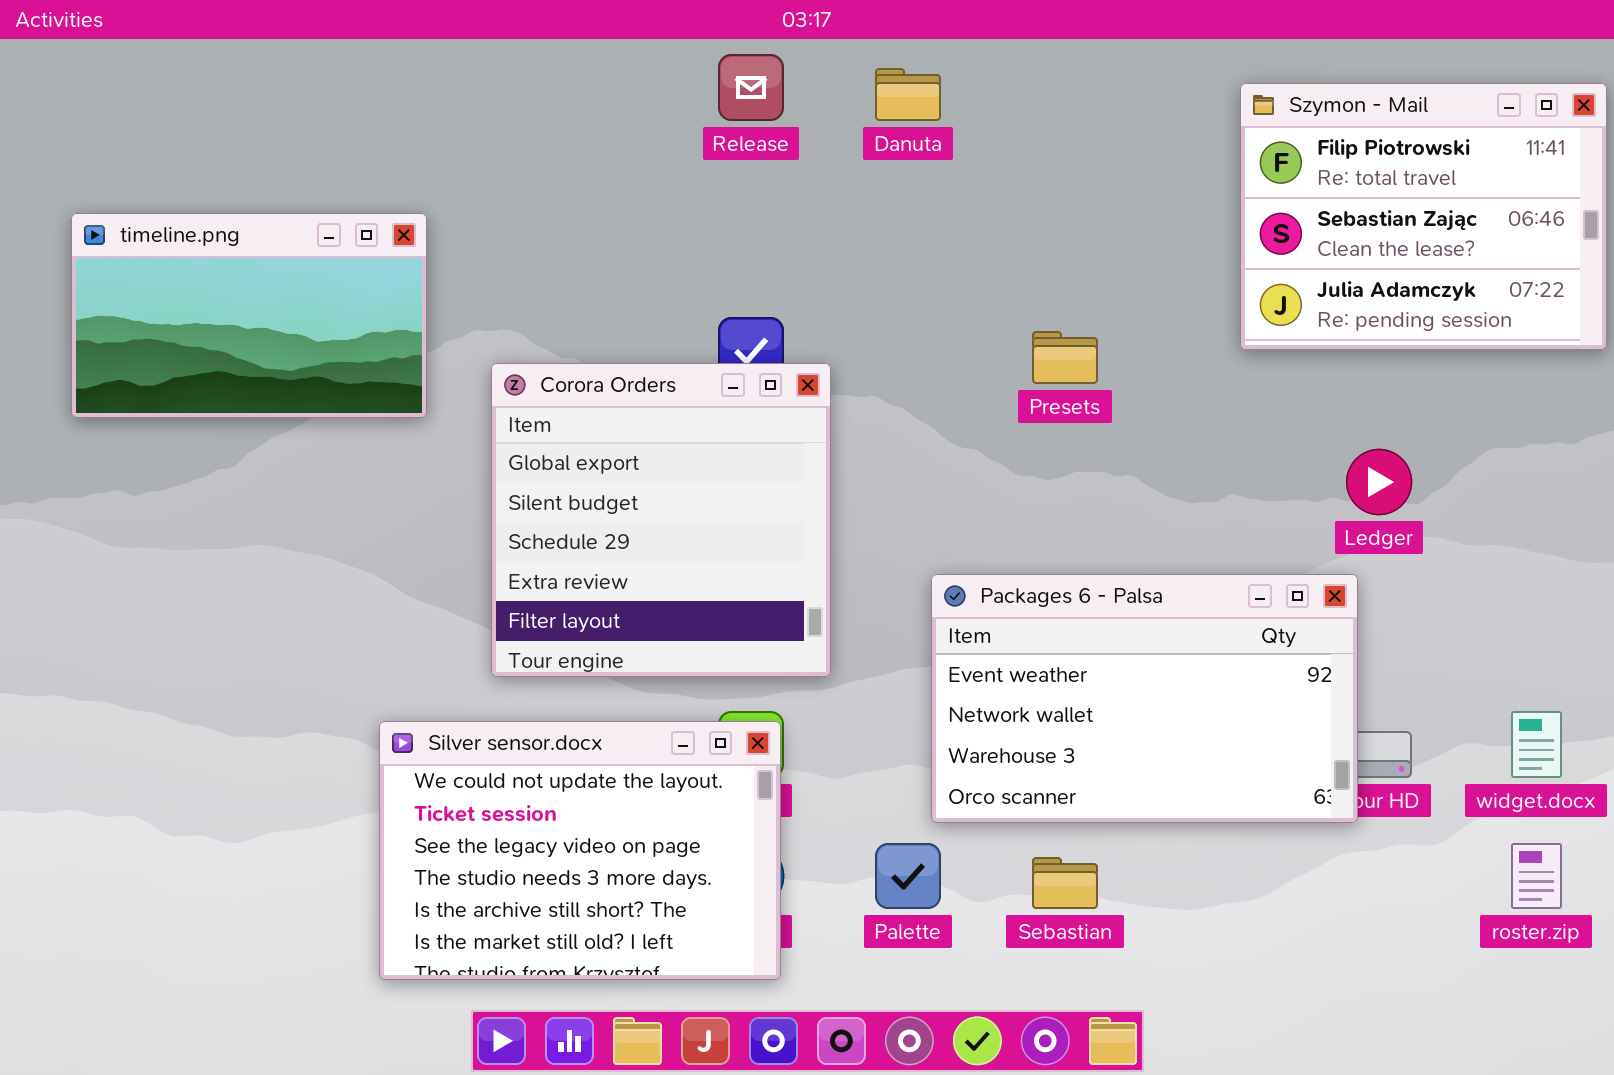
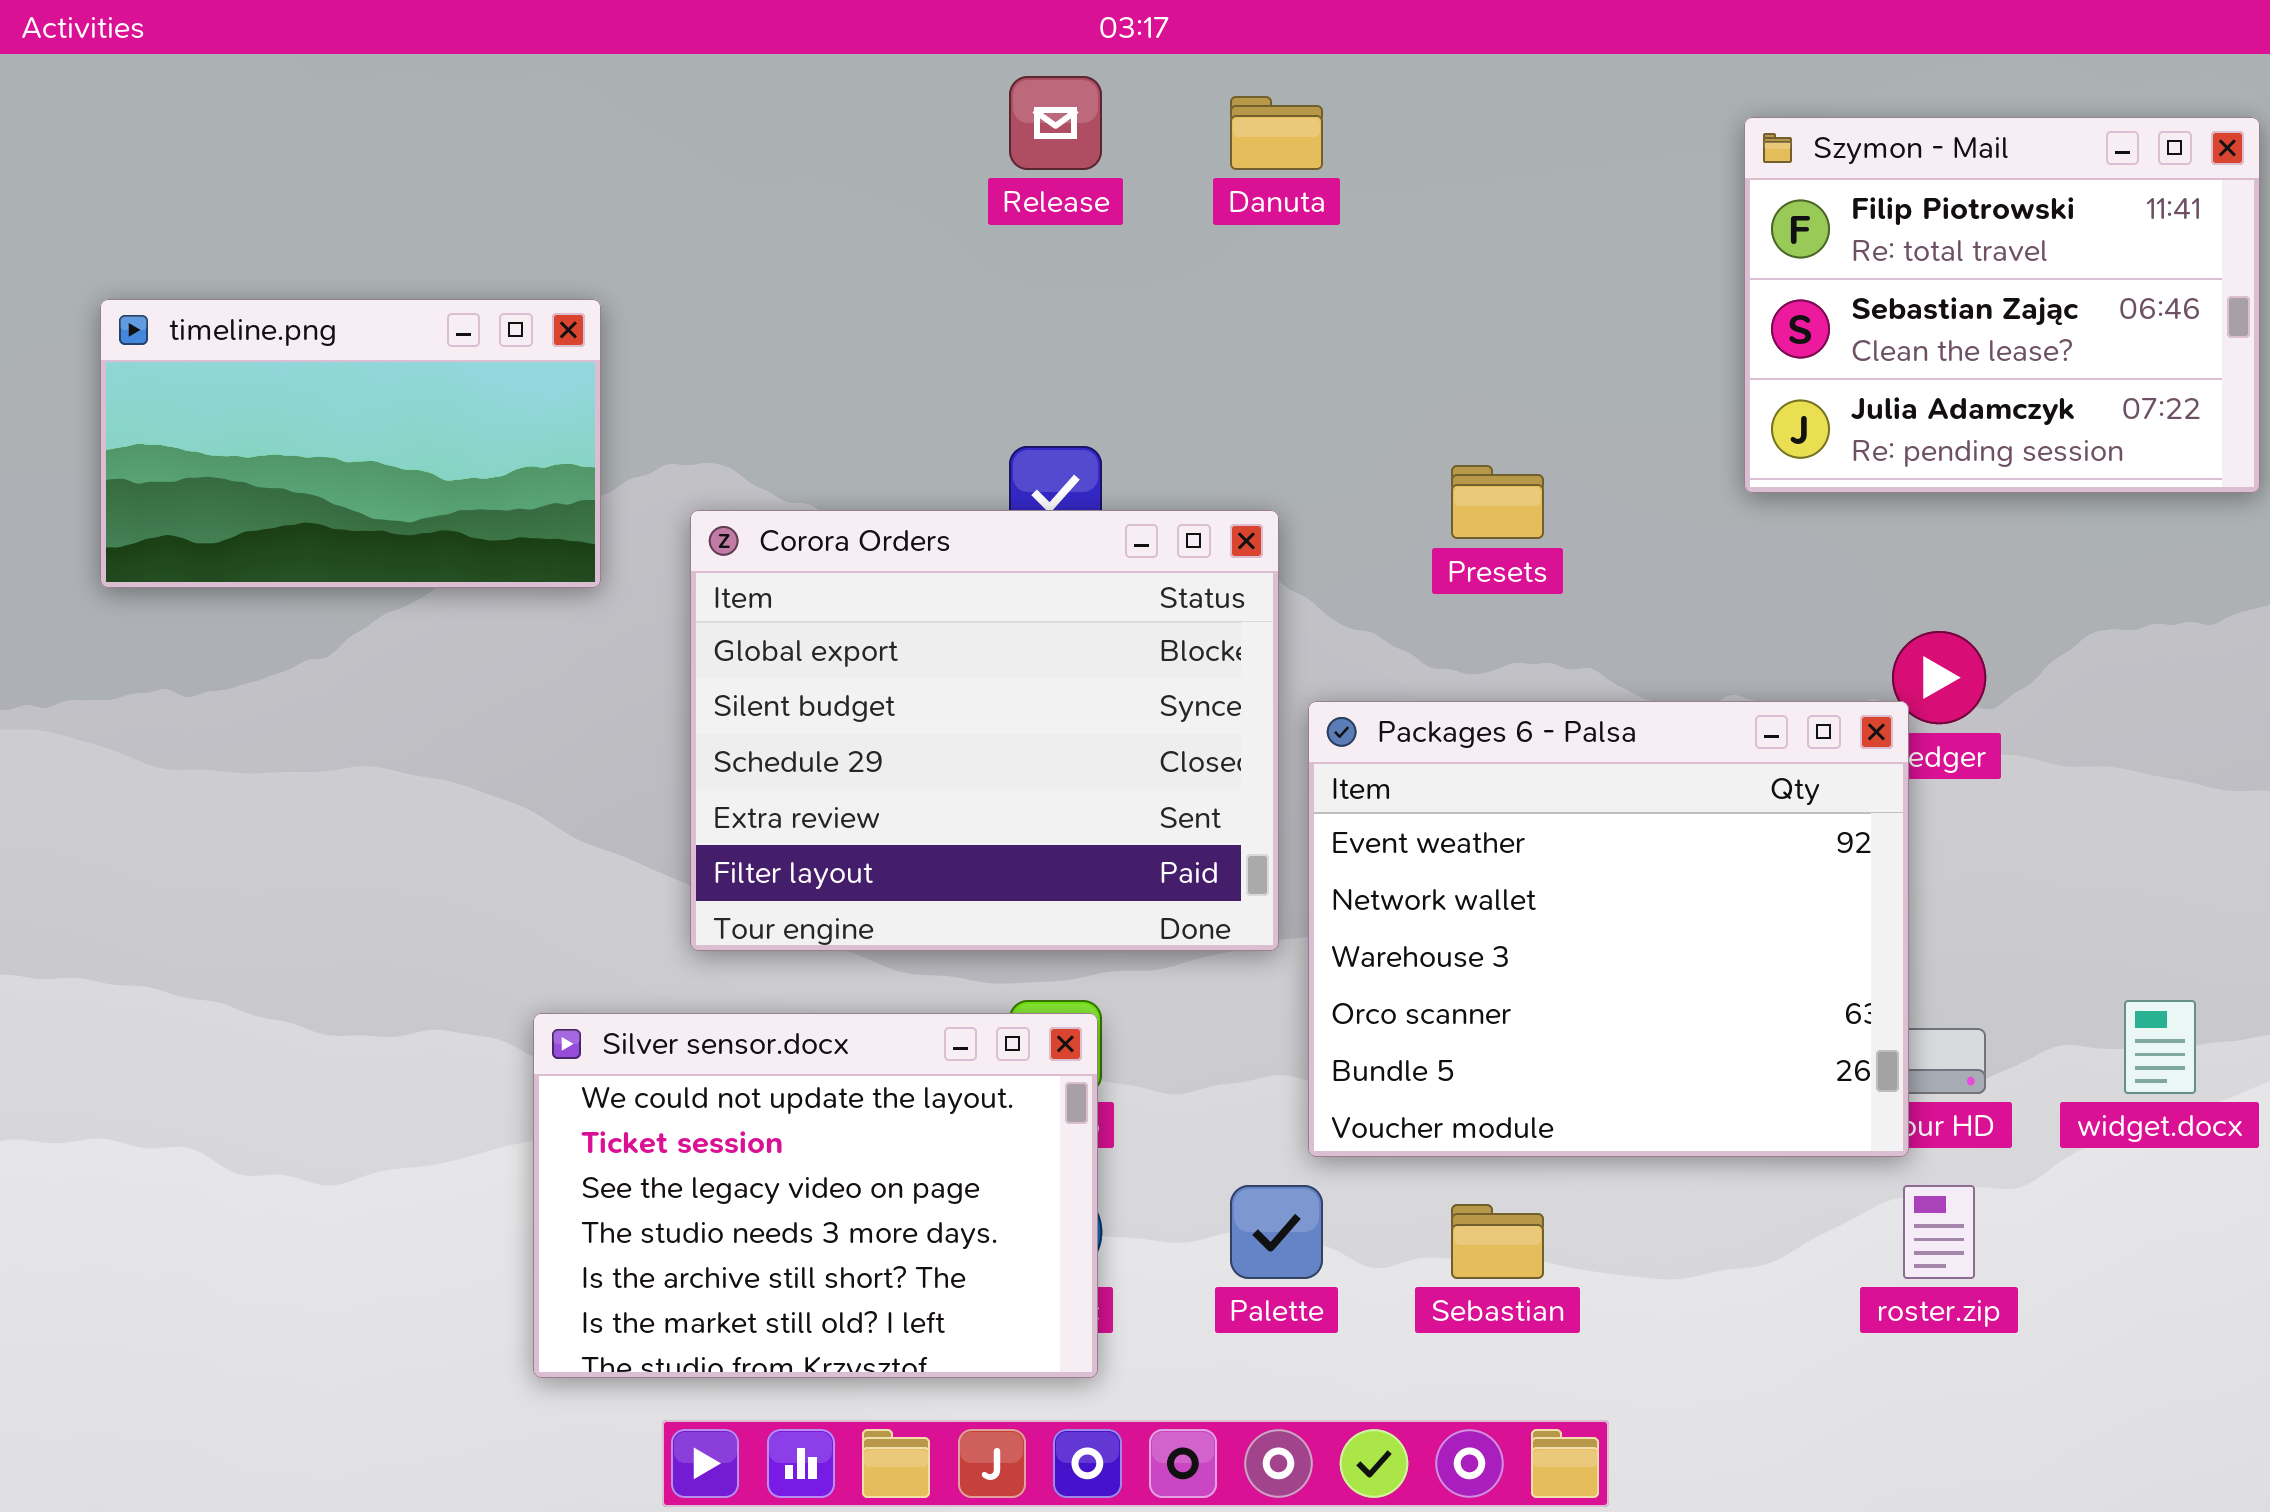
Corora Orders: [491,363,831,677] -> [690,510,1279,951], resized
Packages 6 - Palsa: [931,574,1358,823] -> [1308,701,1909,1157], resized
roster.zip: [1511,843,1562,909] -> [1903,1185,1975,1279], moved

